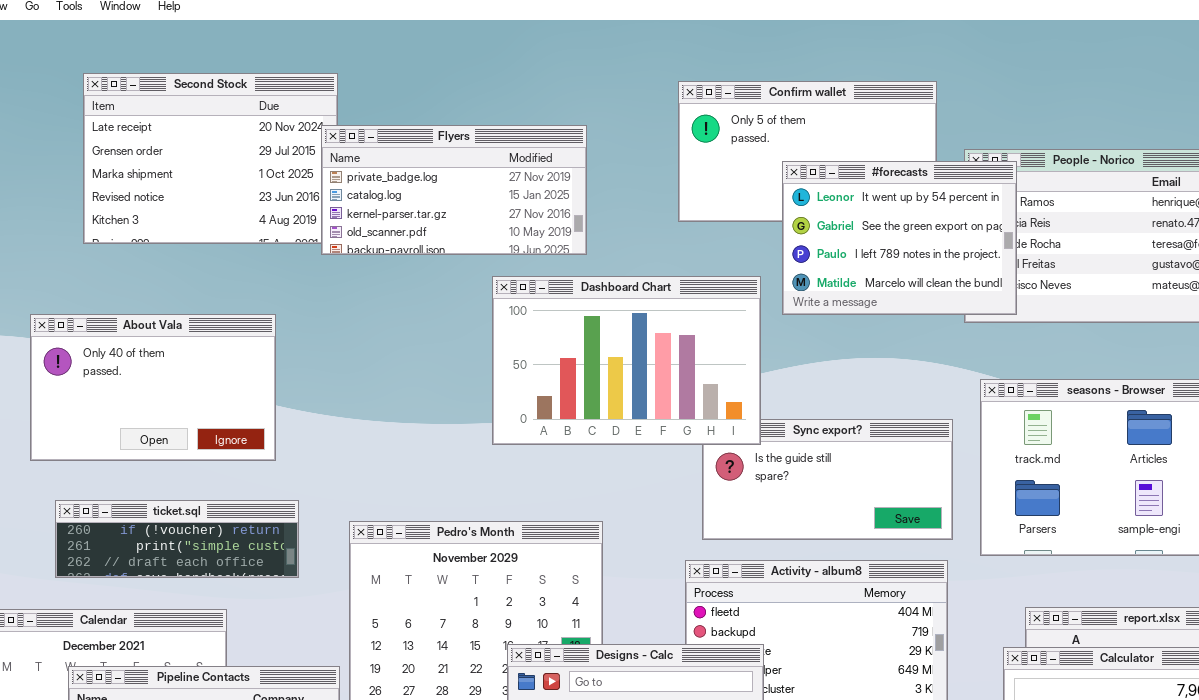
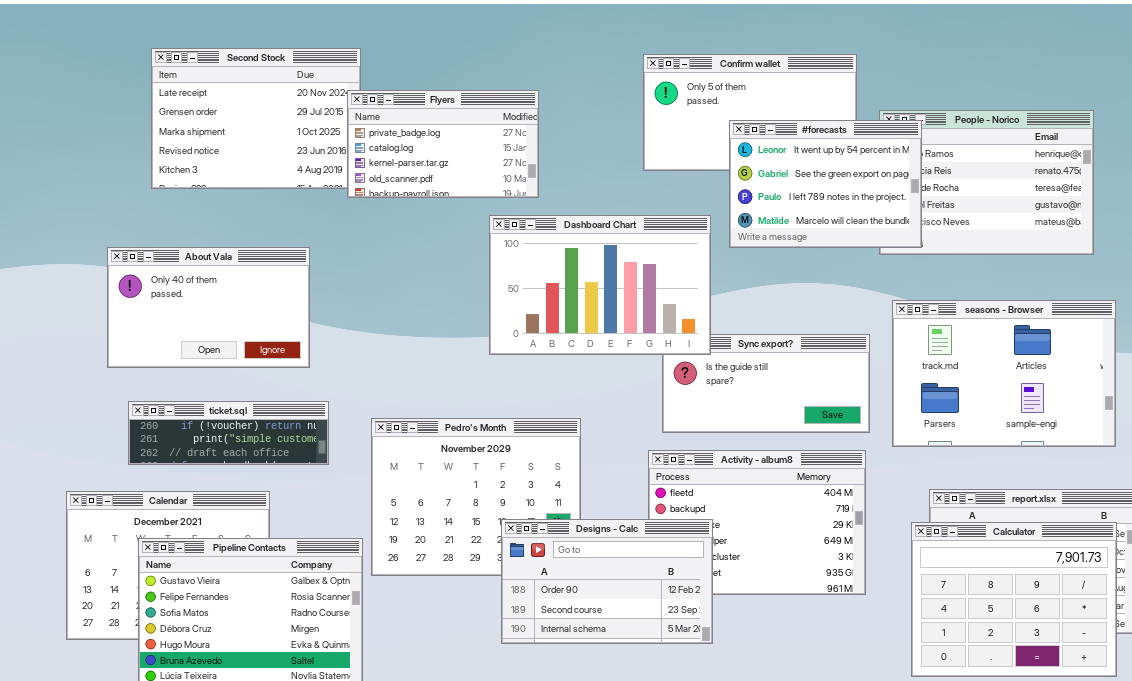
Flyers: [321,125,587,255] -> [347,90,539,198], resized

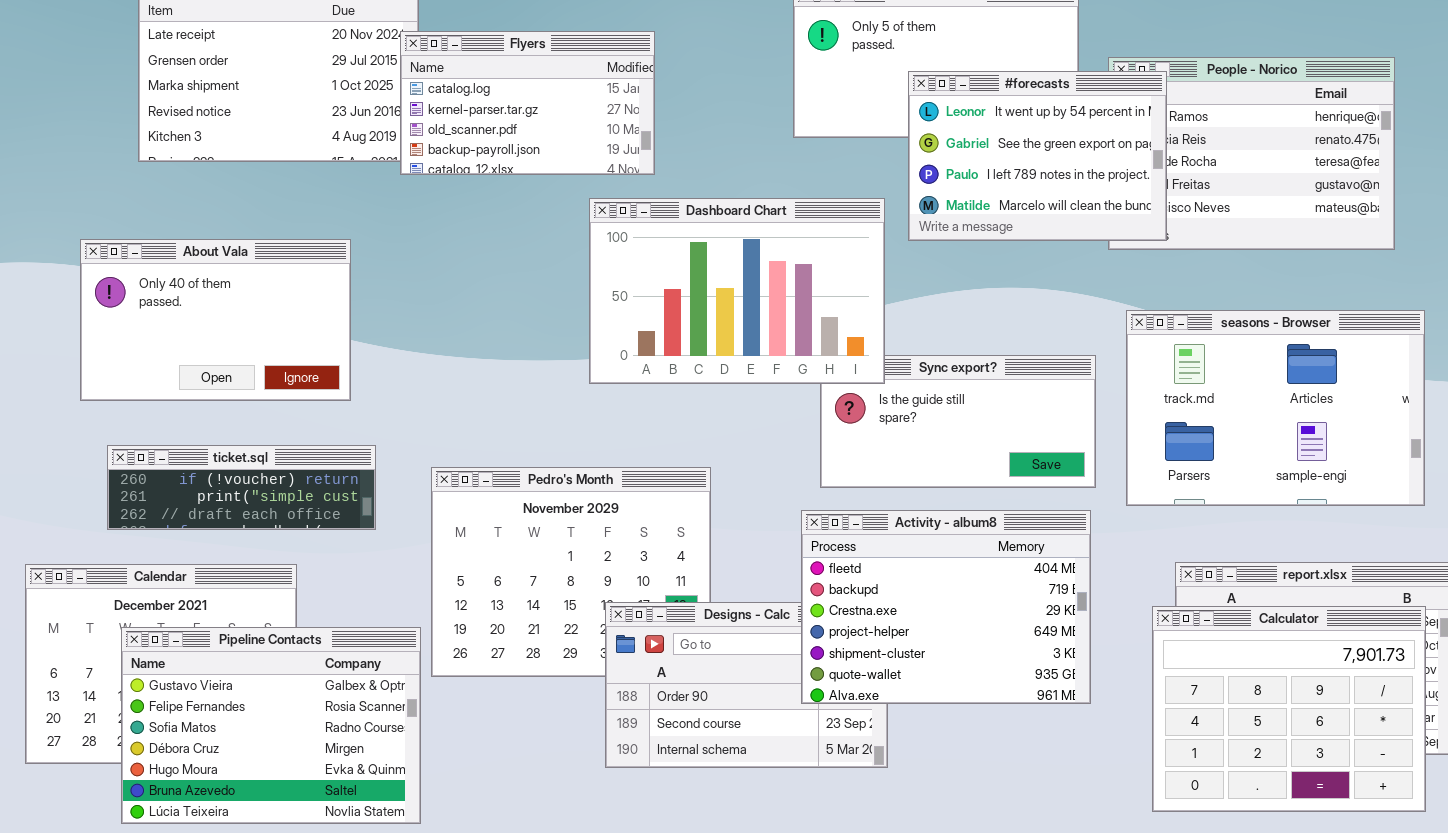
Flyers: [347,90,539,198] -> [400,31,655,175], scrolled down 1 row
Activity - album8: [648,450,866,595] -> [801,510,1091,704], raised

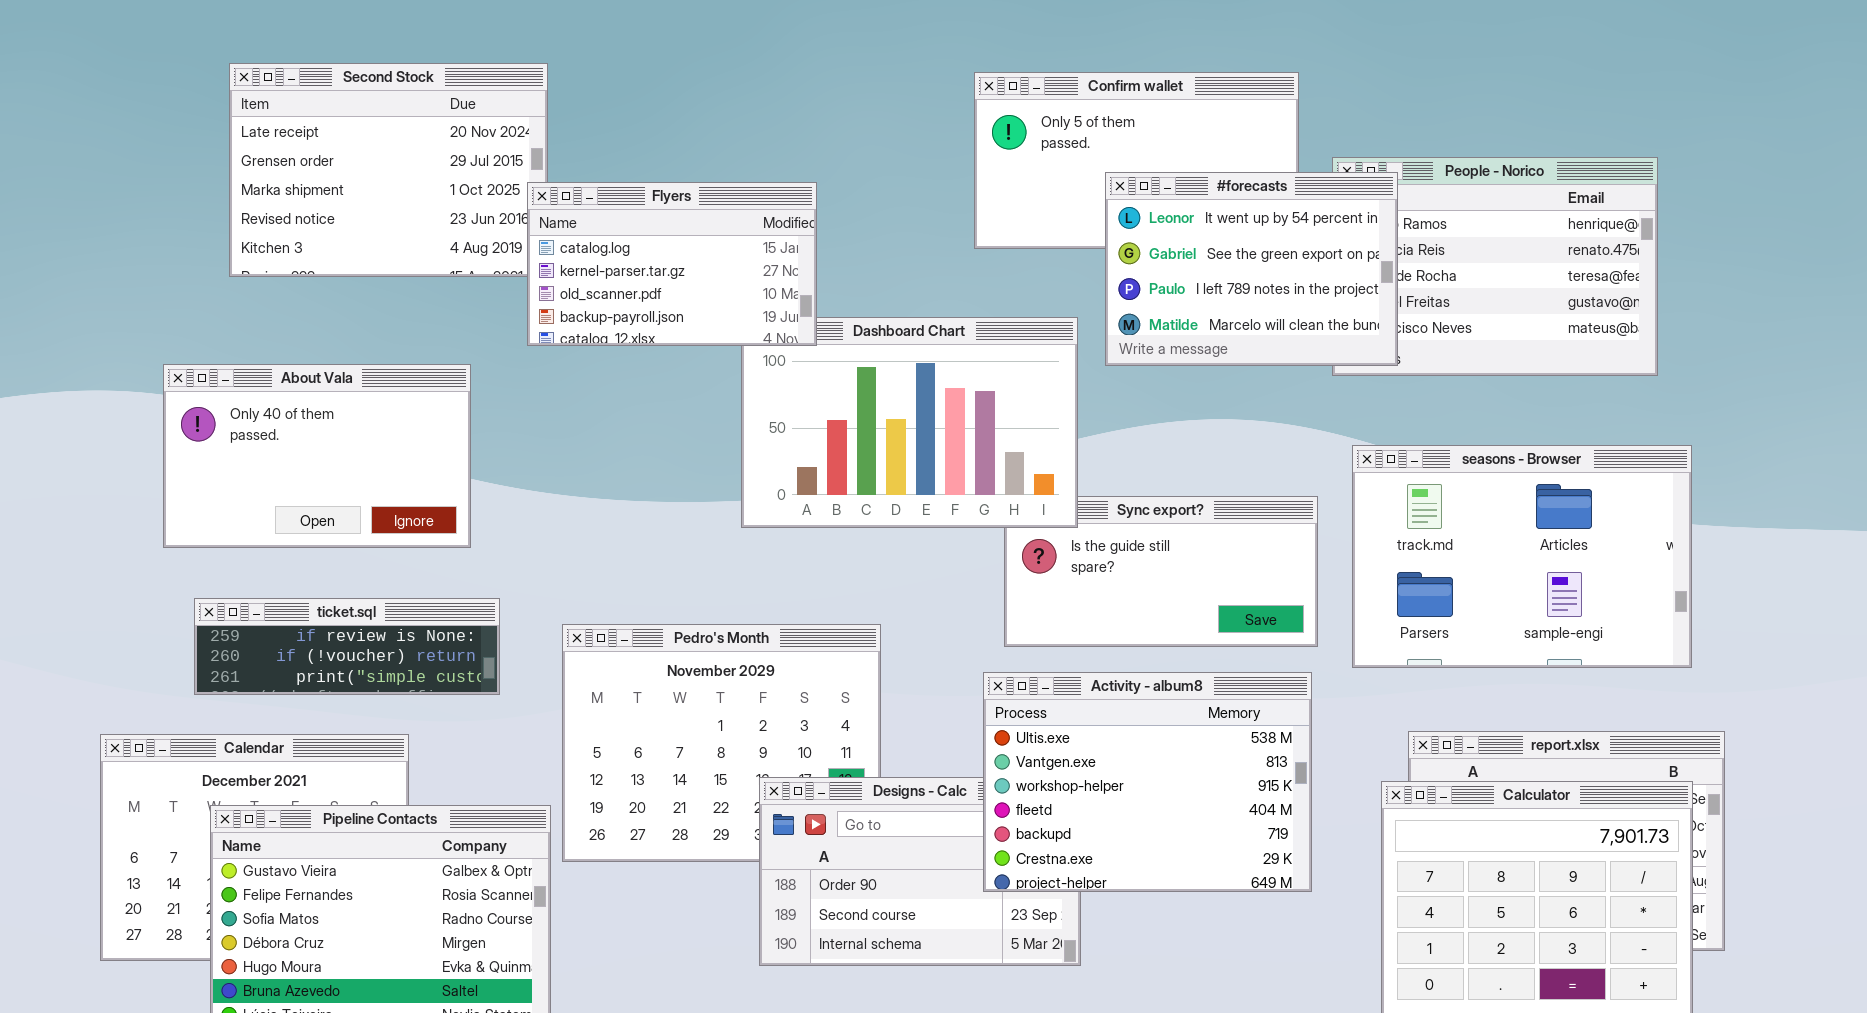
Flyers: [400,31,655,175] -> [527,182,817,346], moved
ticket.sql: [107,445,376,530] -> [194,598,500,695], scrolled up 1 row
Activity - album8: [801,510,1091,704] -> [983,672,1312,892], scrolled up 3 rows

